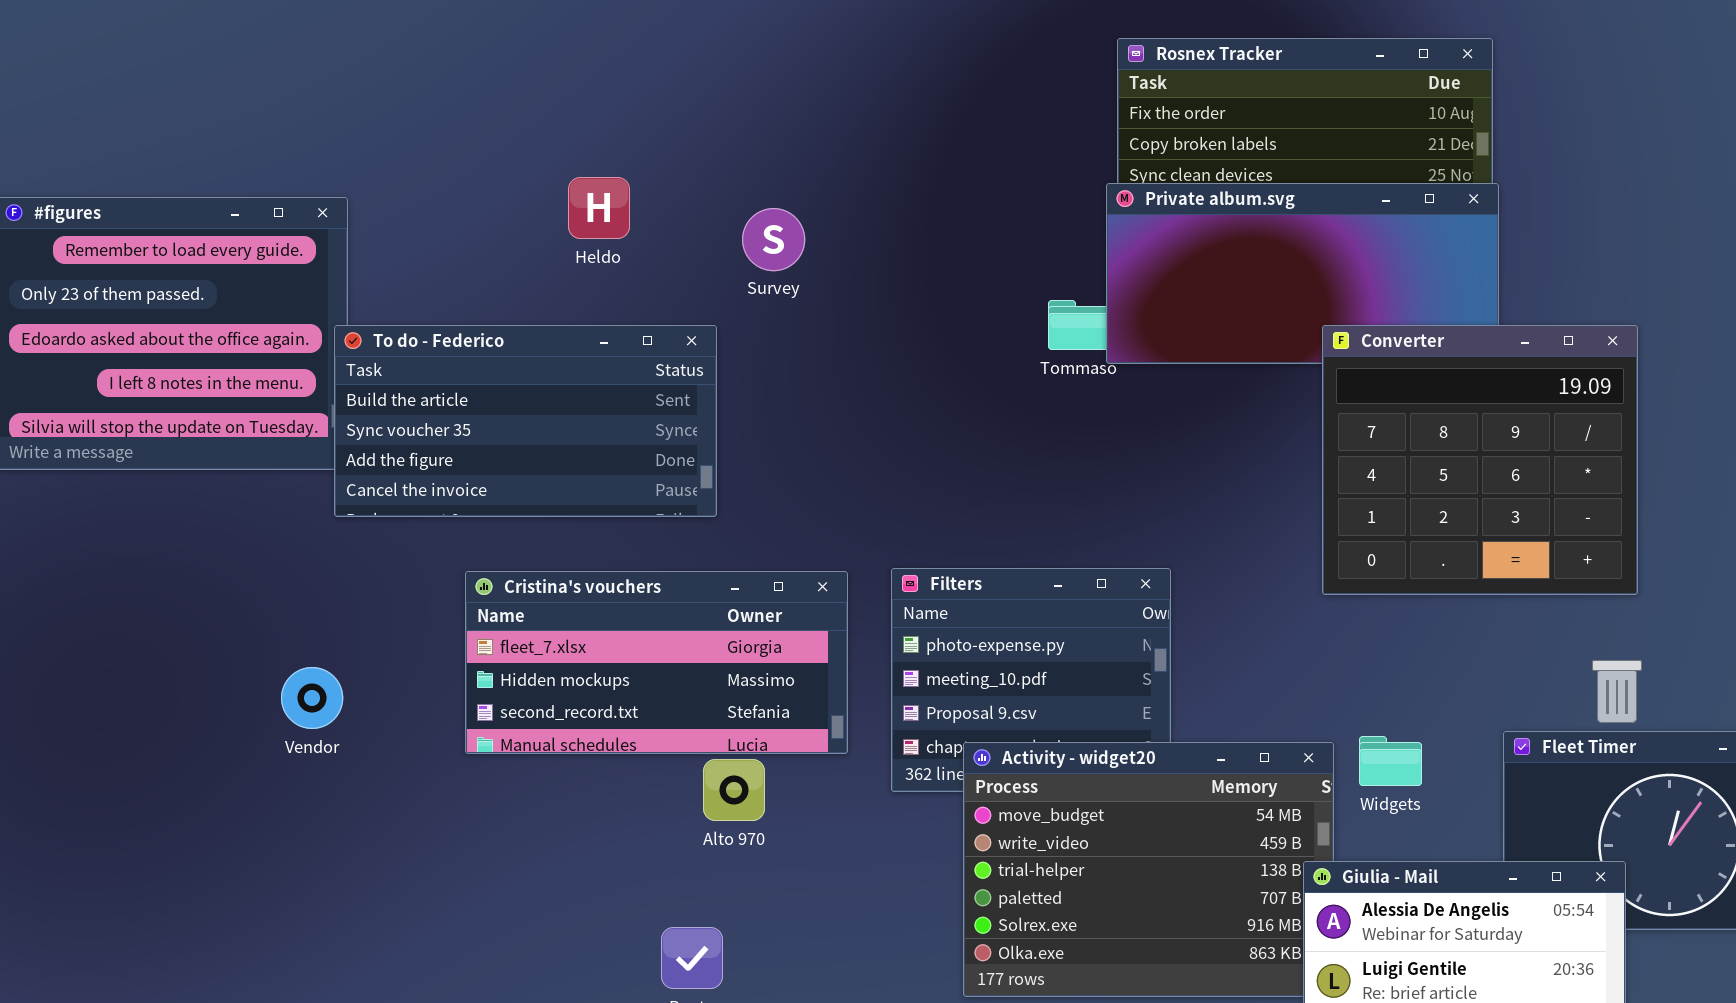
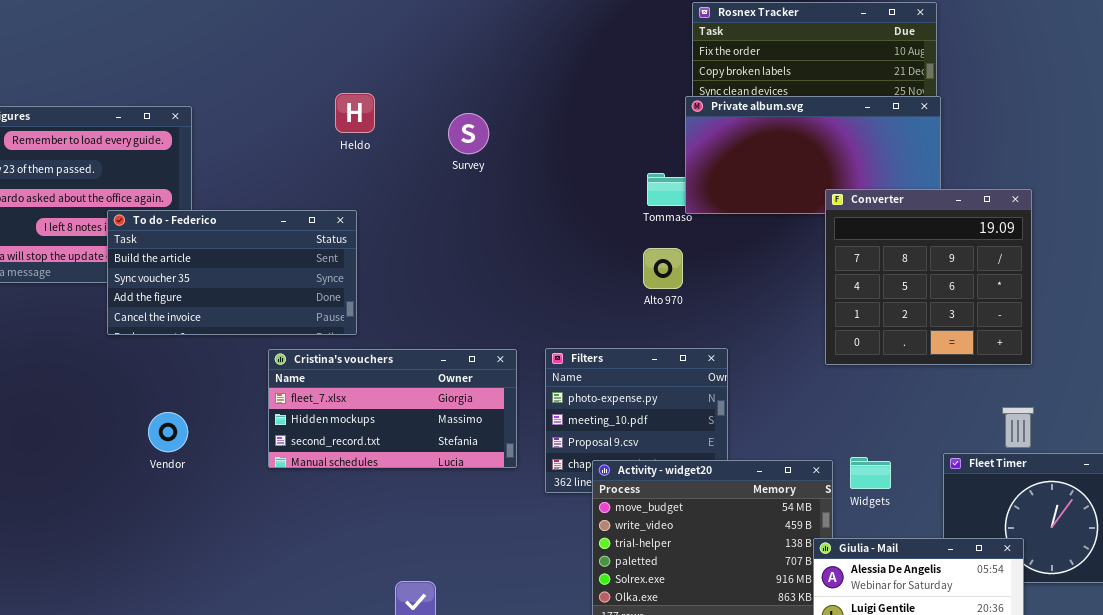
To do - Federico: [334,325,717,517] -> [107,210,357,335], moved
Alto 970: [703,759,765,821] -> [643,248,683,289], moved

